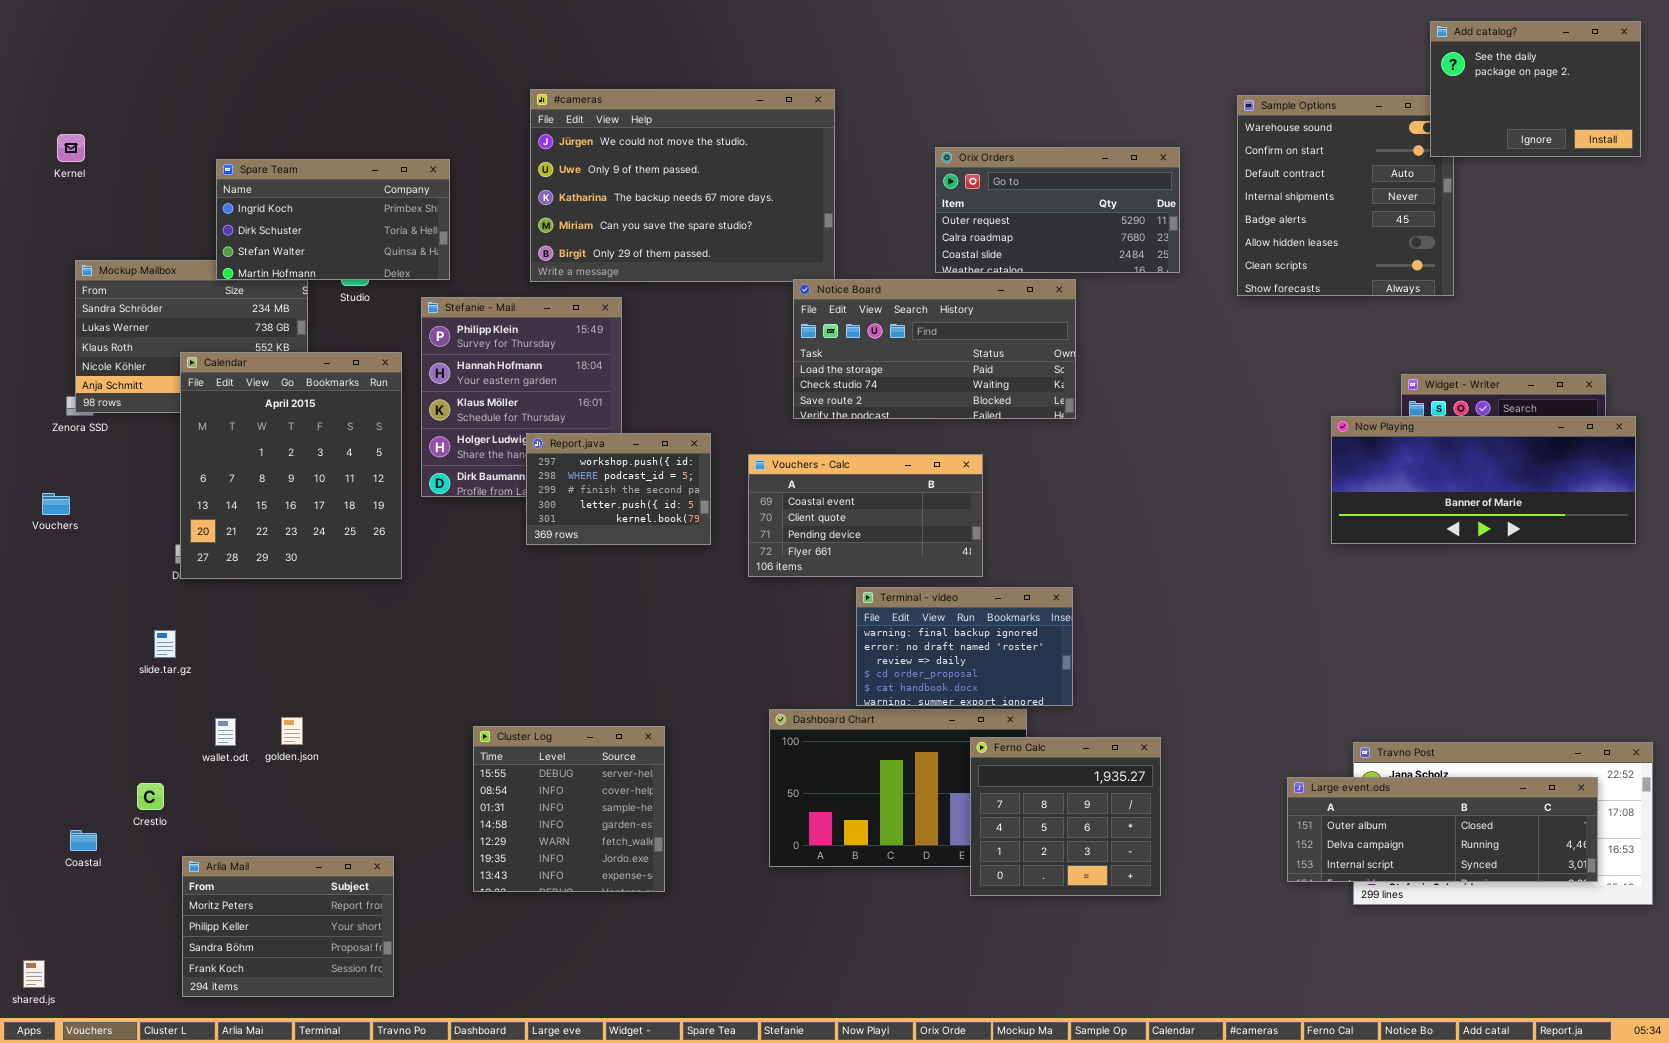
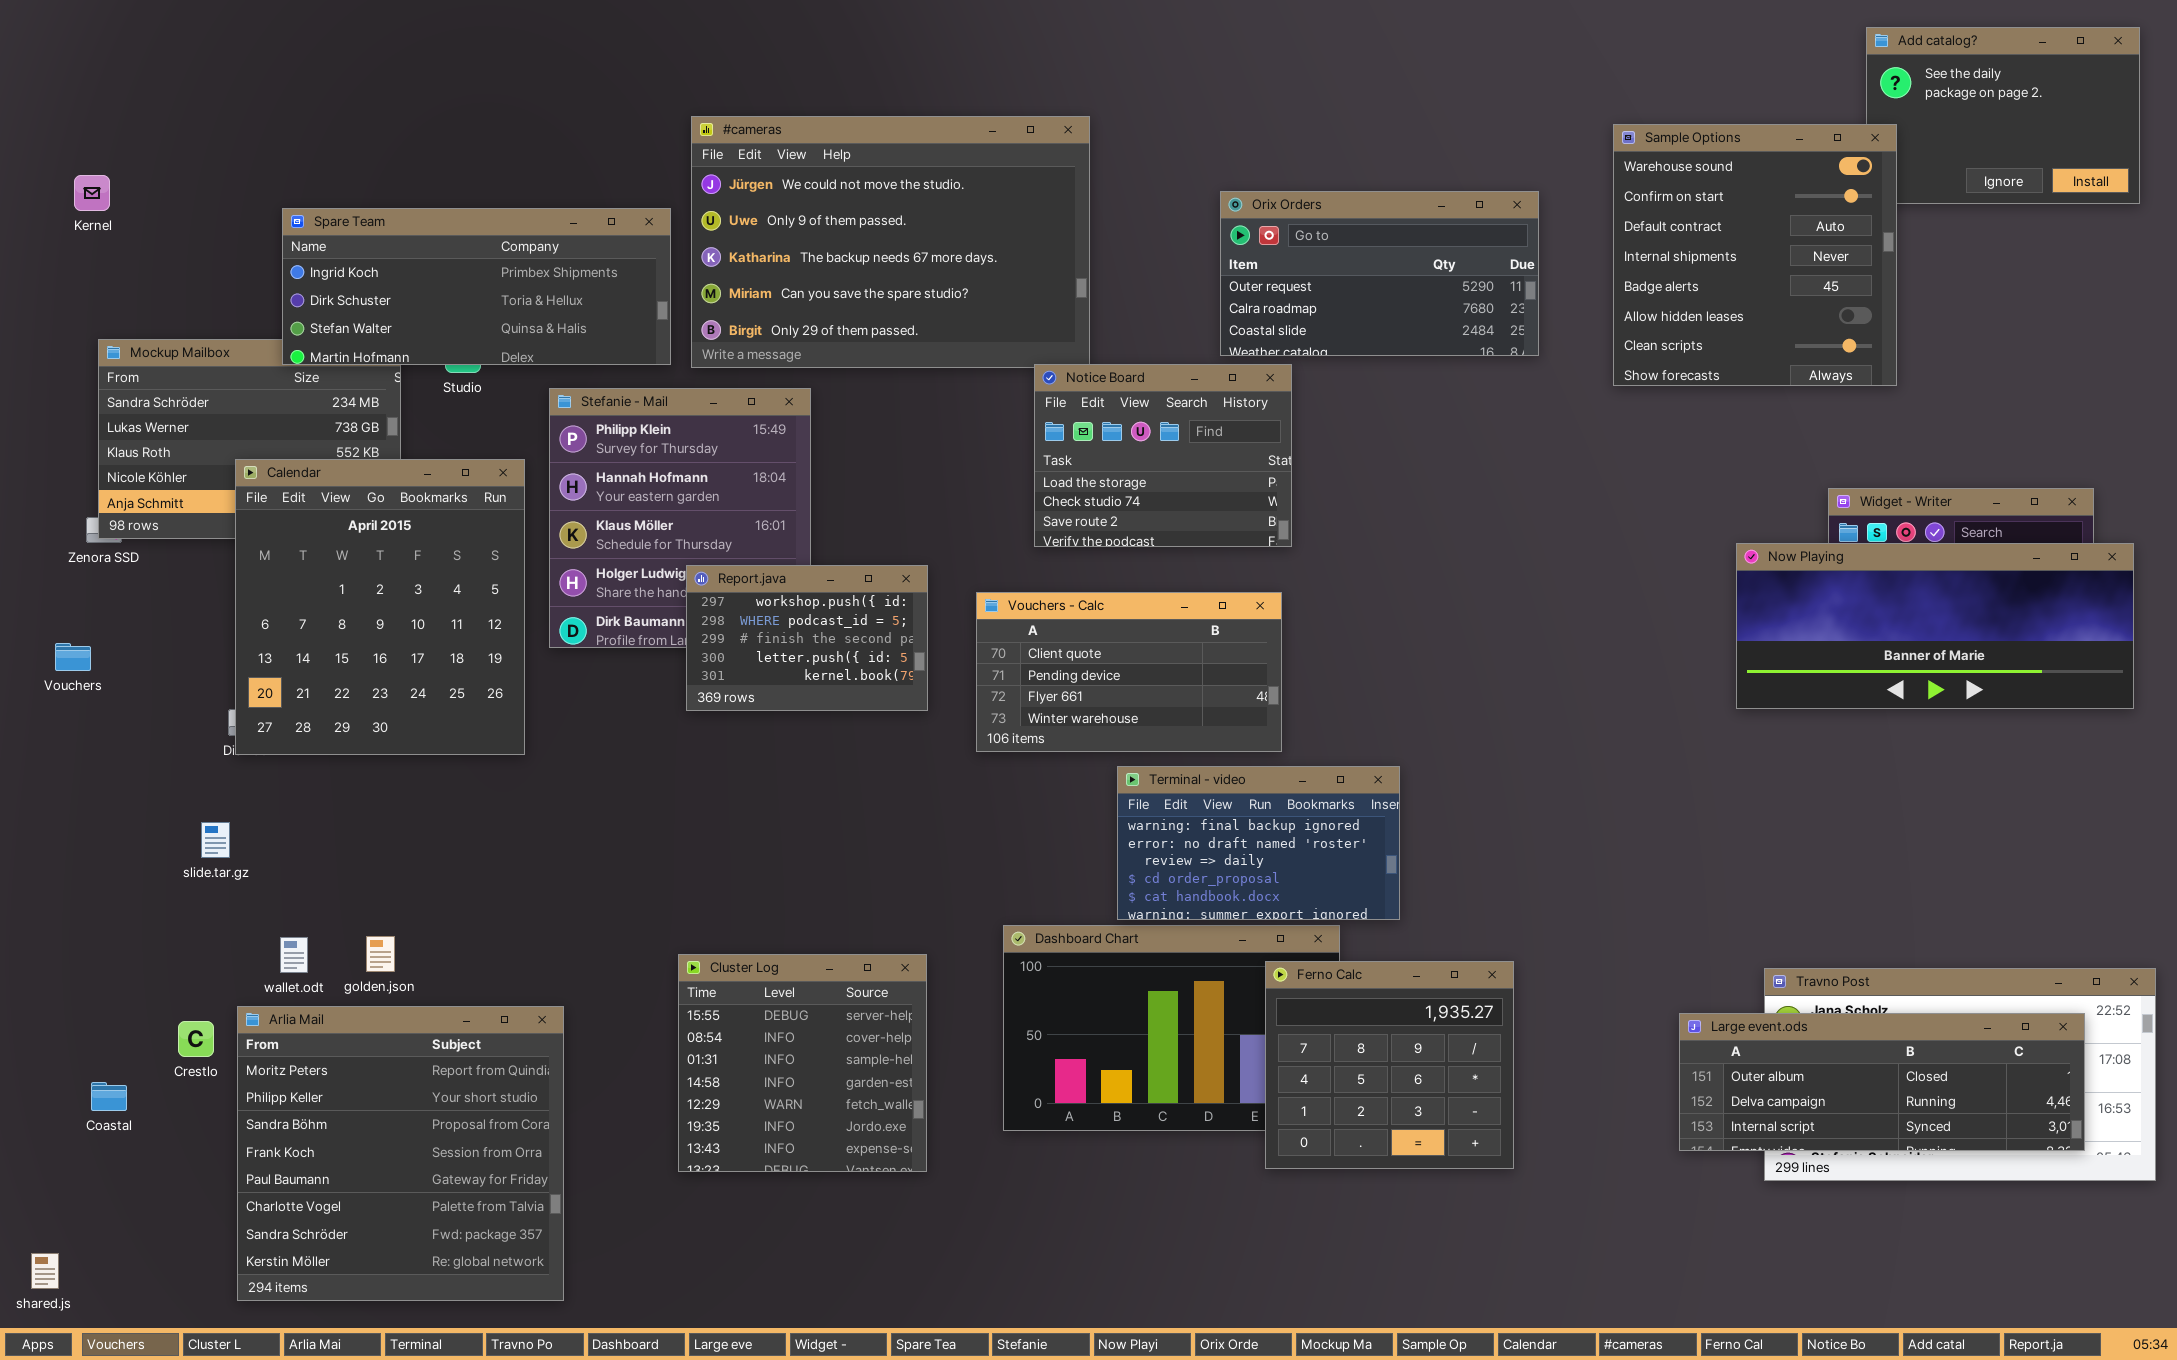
Sample Options: [1237,95,1454,296] -> [1613,124,1897,386], raised
Spare Team: [216,159,450,280] -> [282,208,671,365], resized
Notice Board: [793,279,1076,419] -> [1034,364,1292,547], resized
Vouchers - Calc: [748,454,983,577] -> [976,592,1282,752], scrolled down 1 row
Cluster Log: [473,726,665,892] -> [678,954,927,1172], moved
Arlia Mail: [182,856,394,997] -> [237,1006,564,1301], resized

